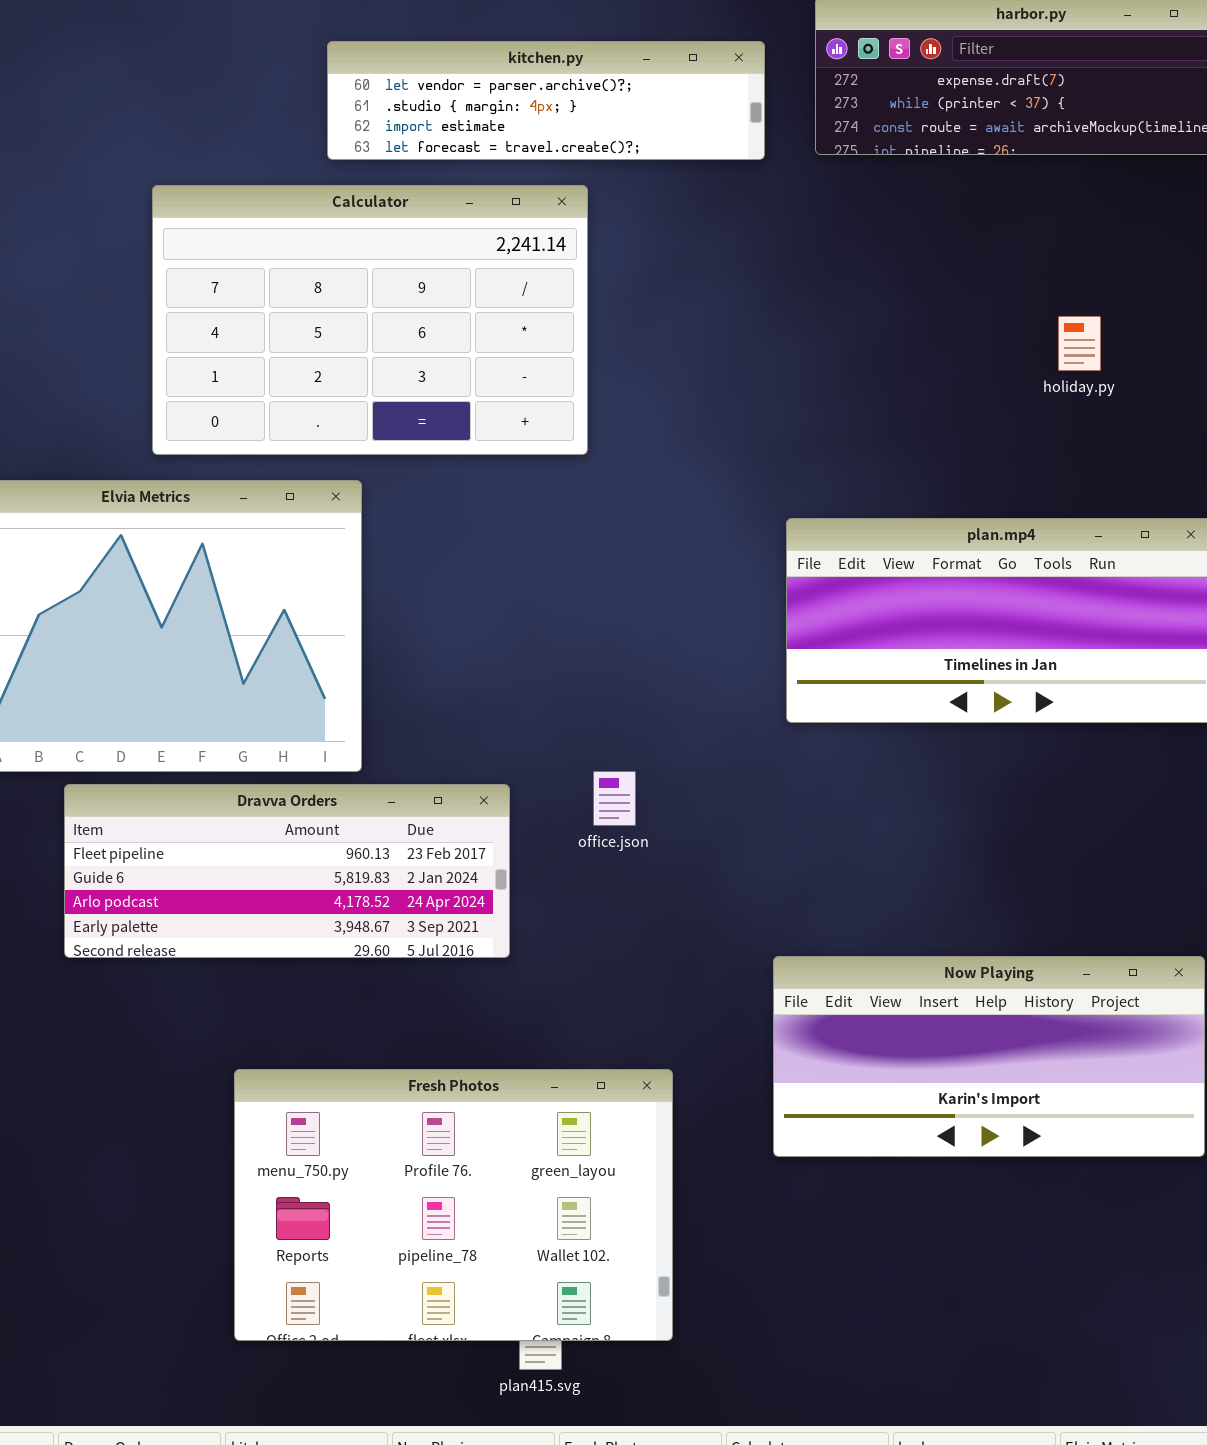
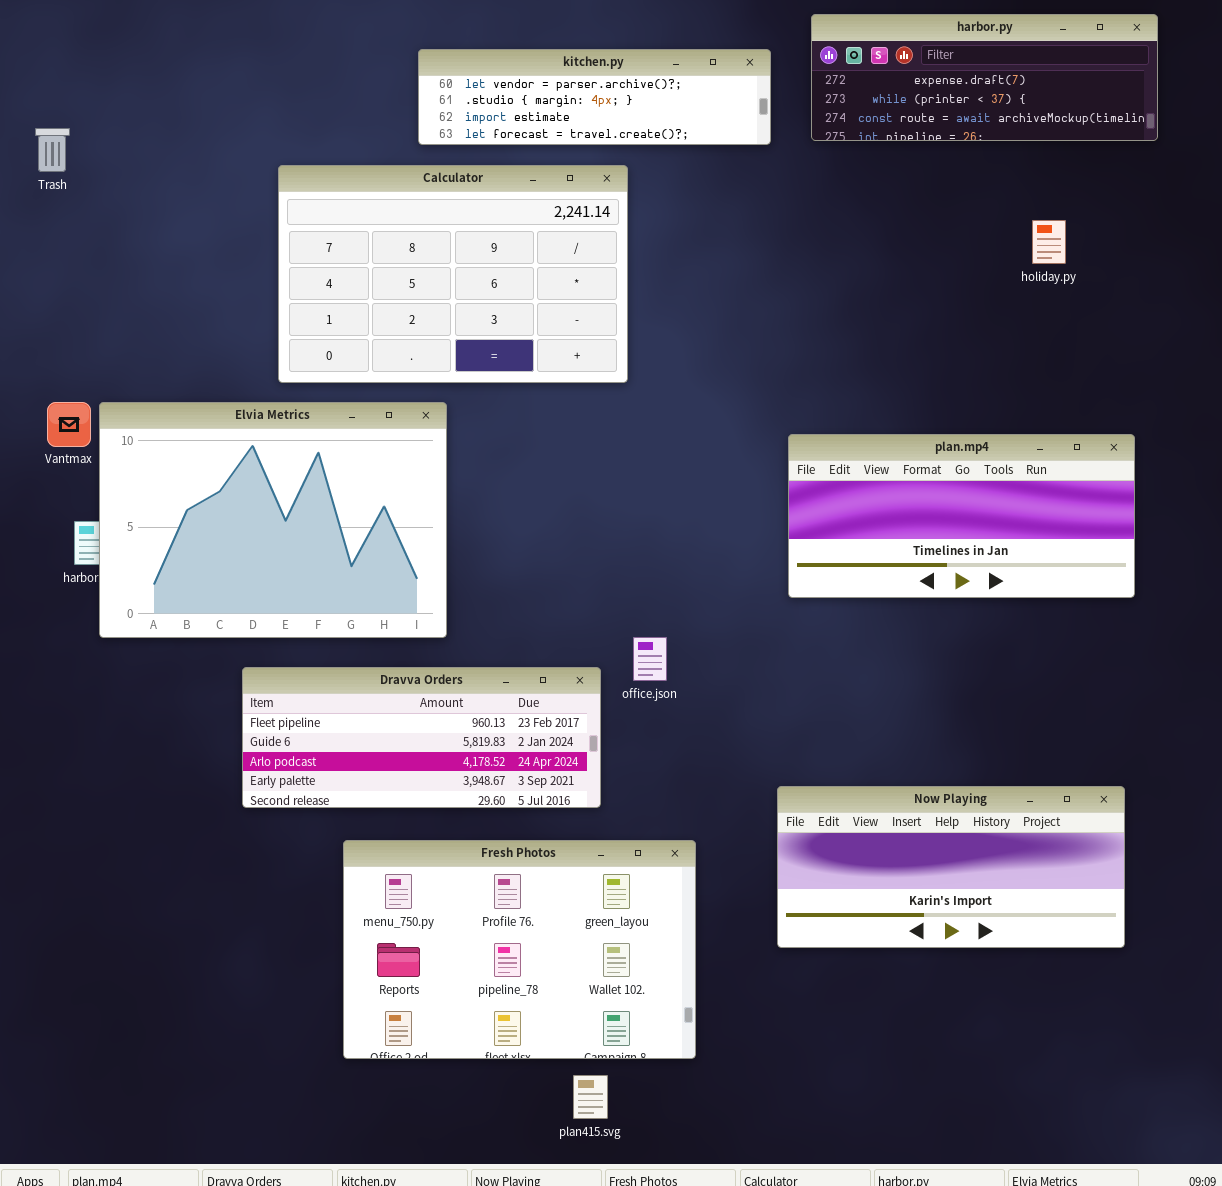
holiday.py: [1058,316,1101,371] -> [1032,220,1066,264], moved
Dravva Orders: [64,784,510,958] -> [242,667,601,808], moved
Fresh Photos: [234,1069,673,1341] -> [343,840,696,1059], moved

